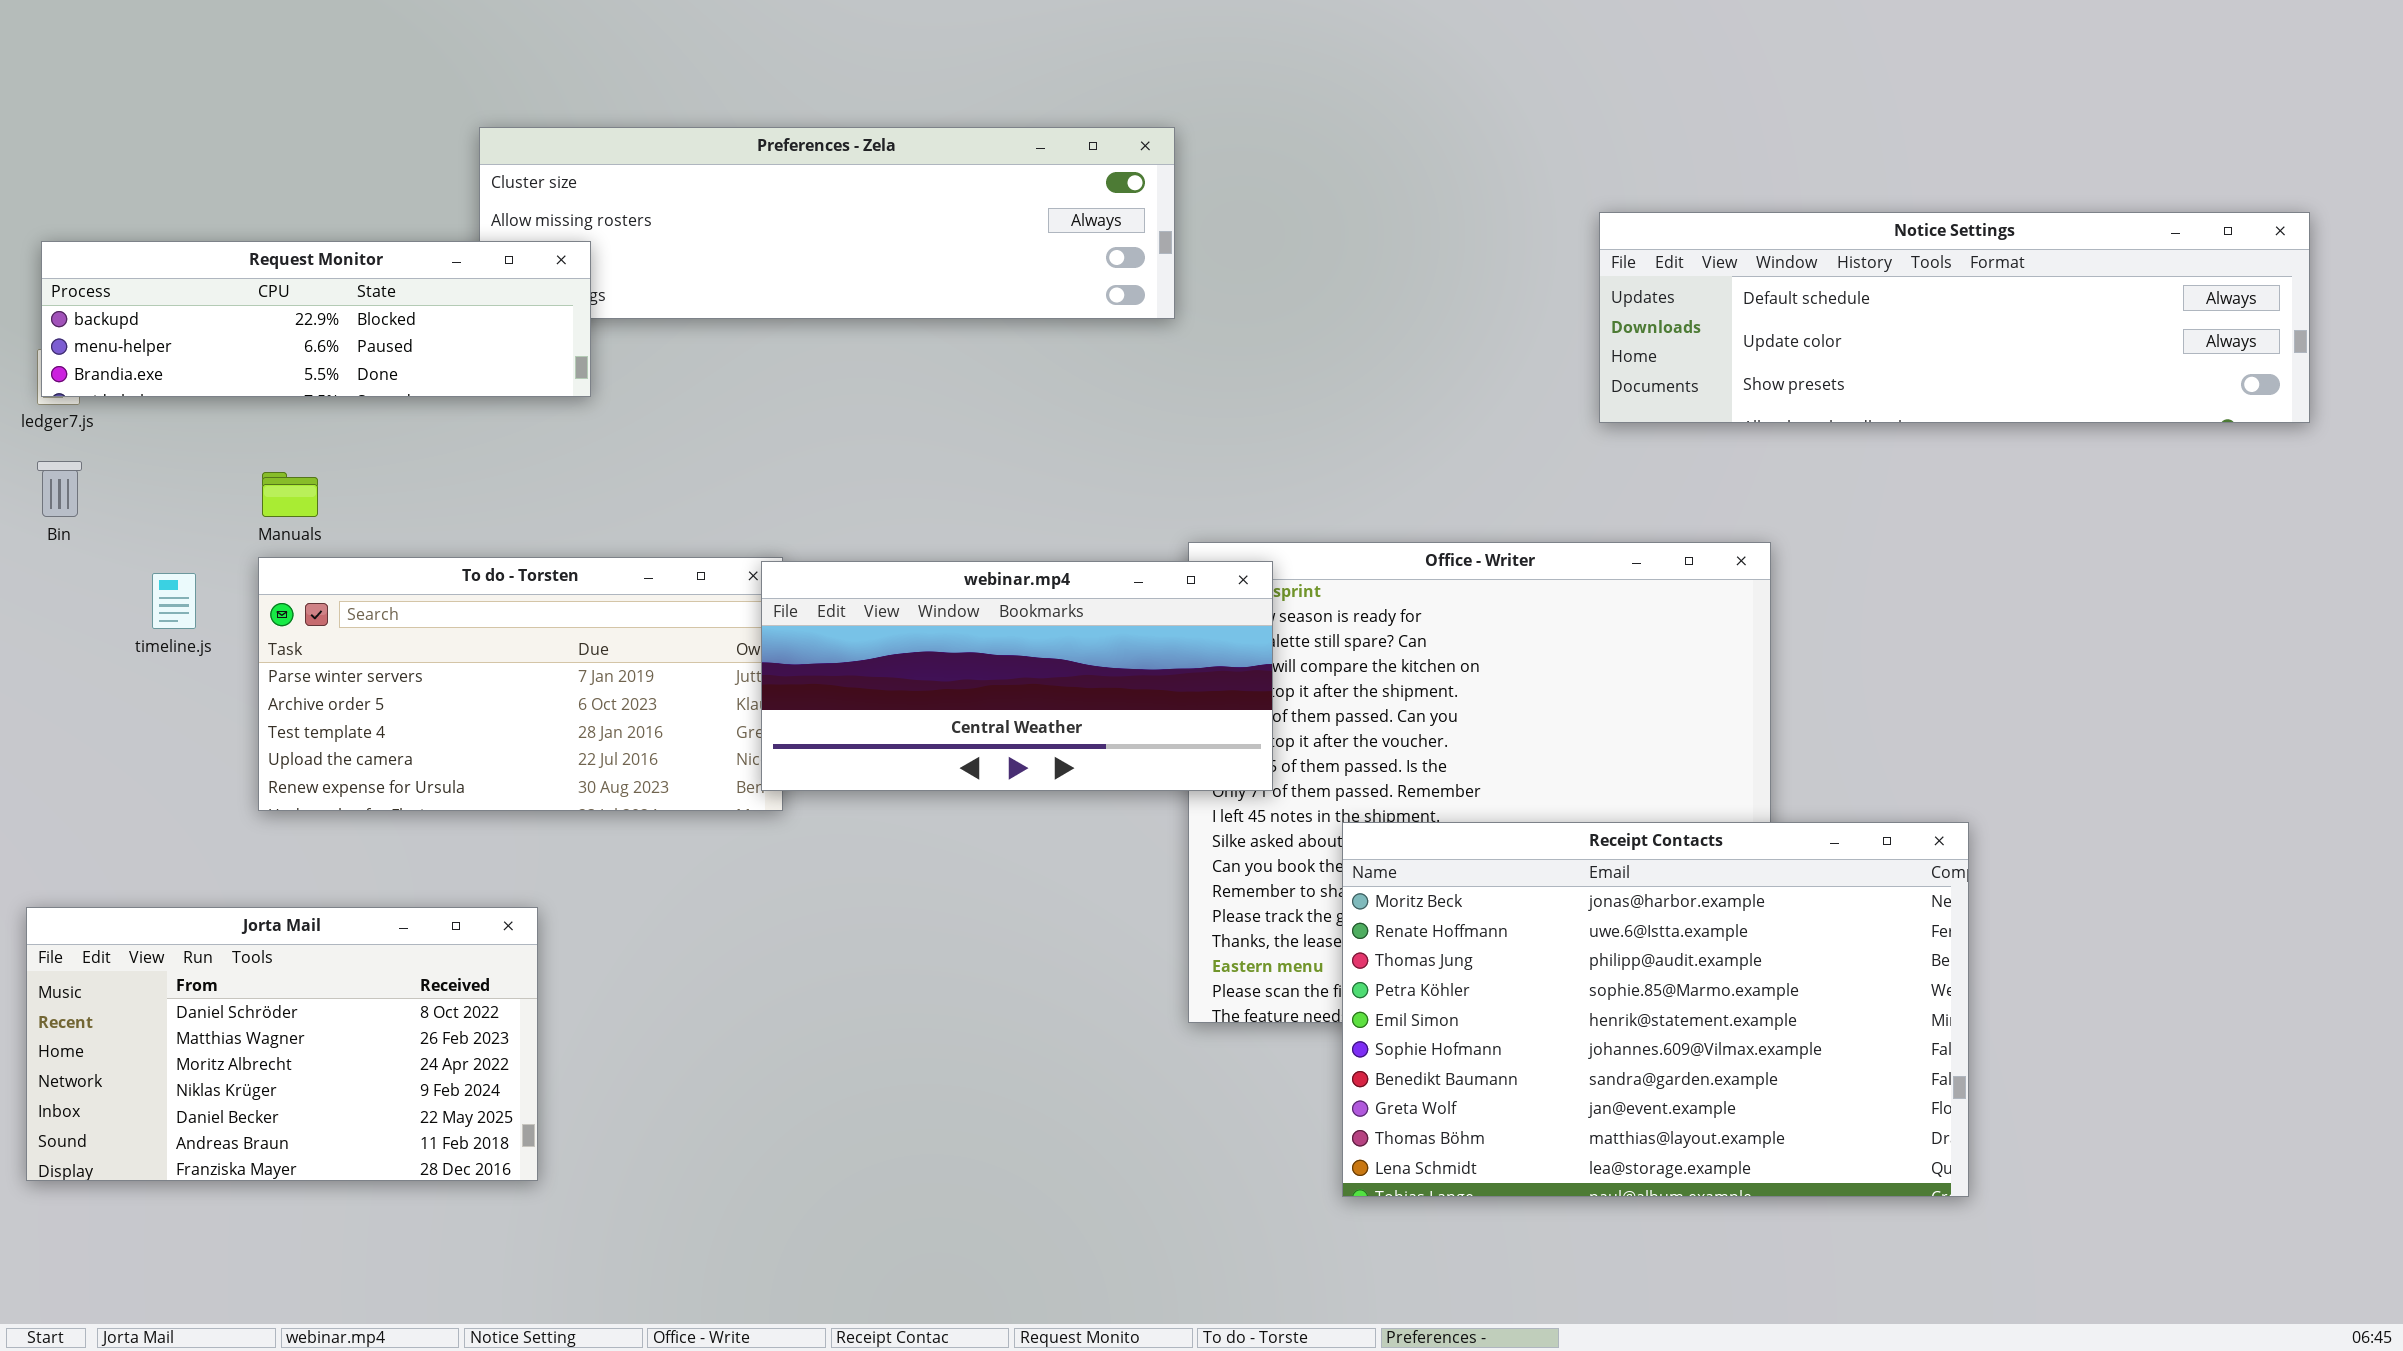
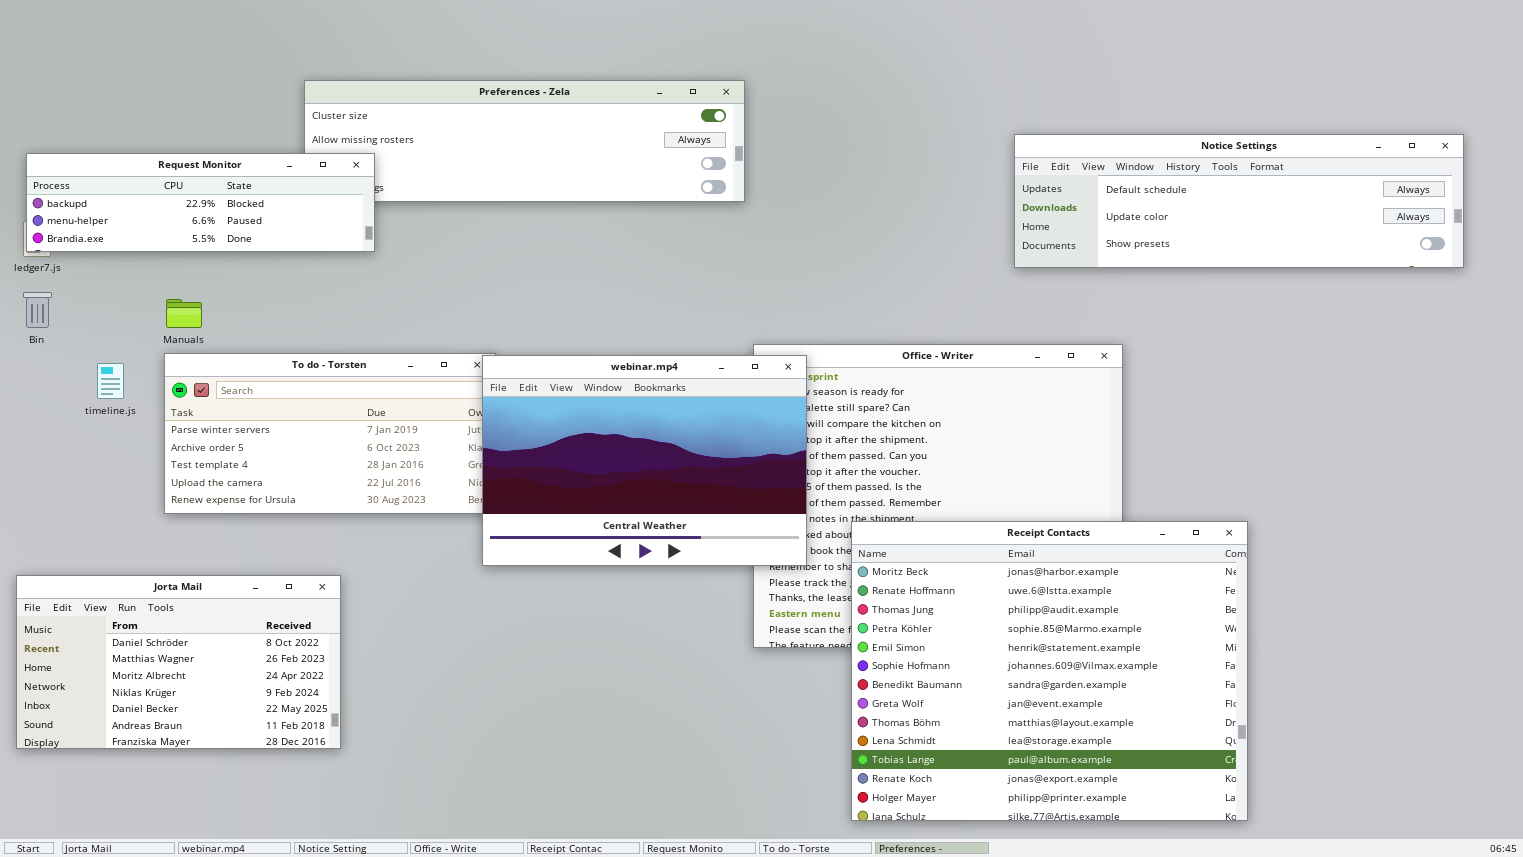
webinar.mp4: [761,561,1273,791] -> [482,355,807,566], resized
Receipt Contacts: [1342,822,1969,1197] -> [851,521,1248,821], resized

